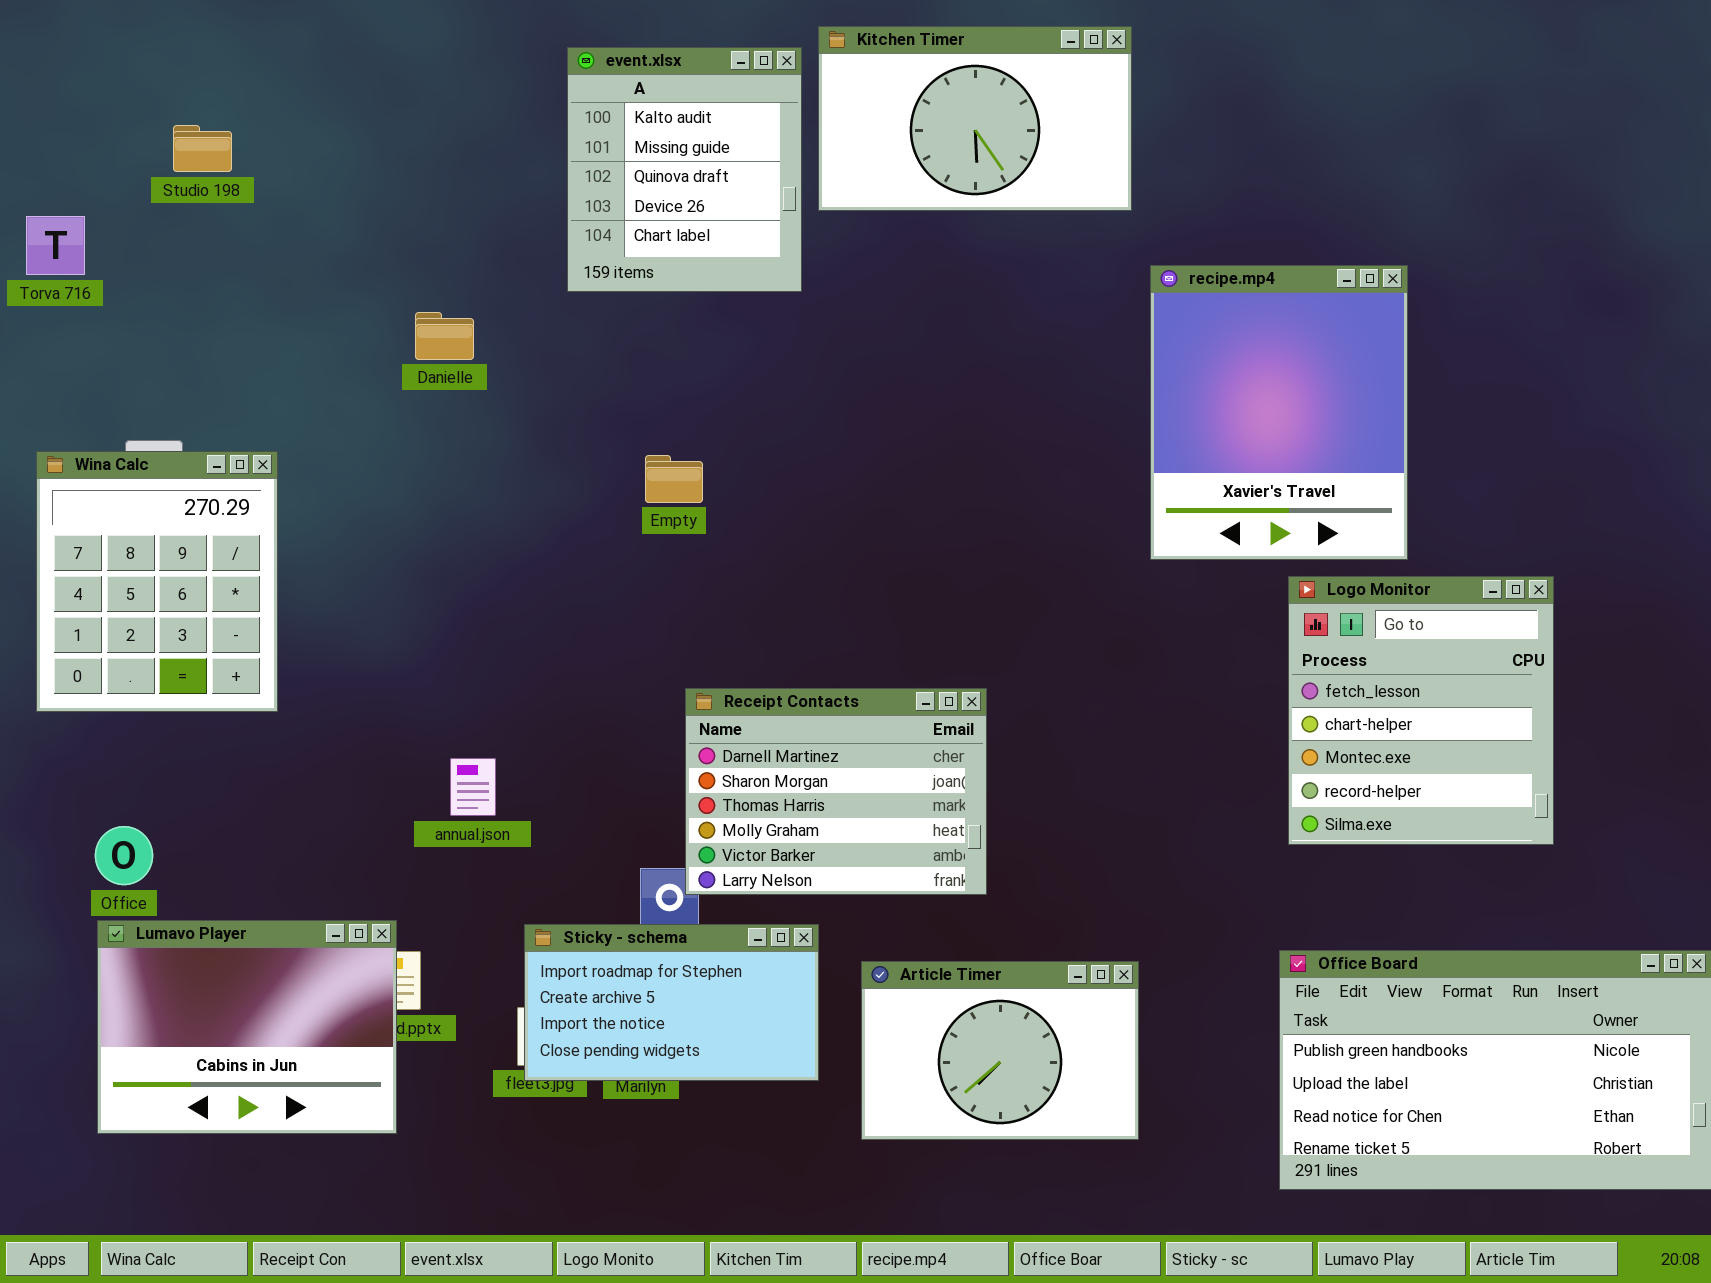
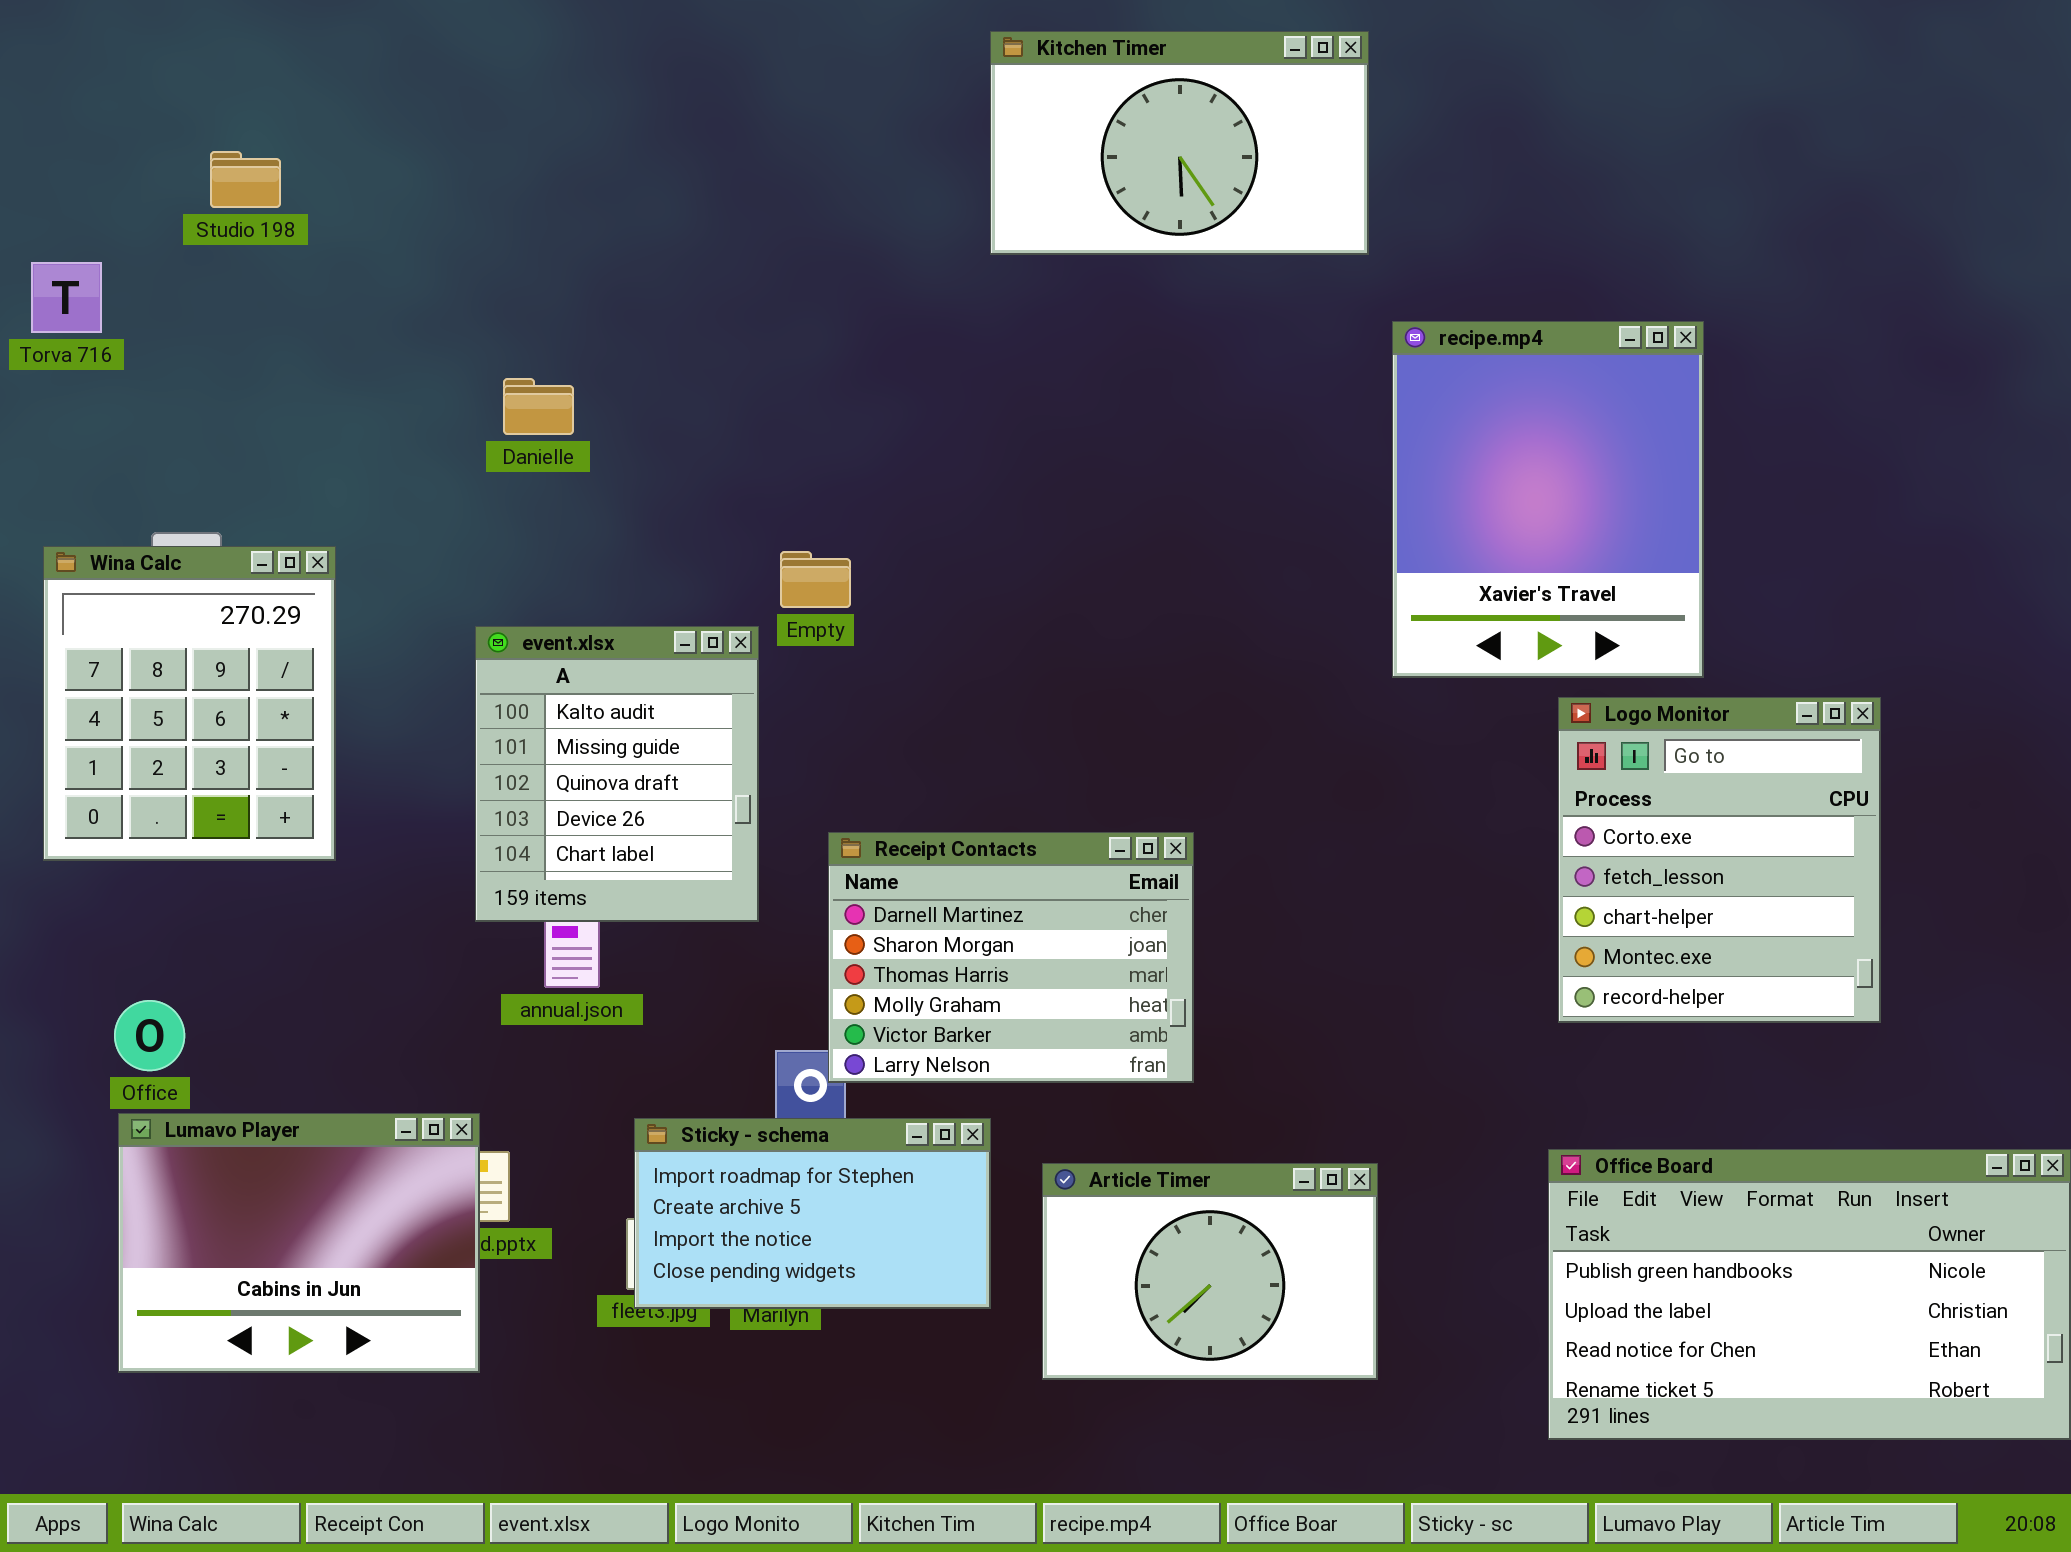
event.xlsx: [567,47,802,292] -> [475,626,759,922], moved
Logo Monitor: [1288,576,1554,845] -> [1558,697,1881,1023], scrolled up 1 row

